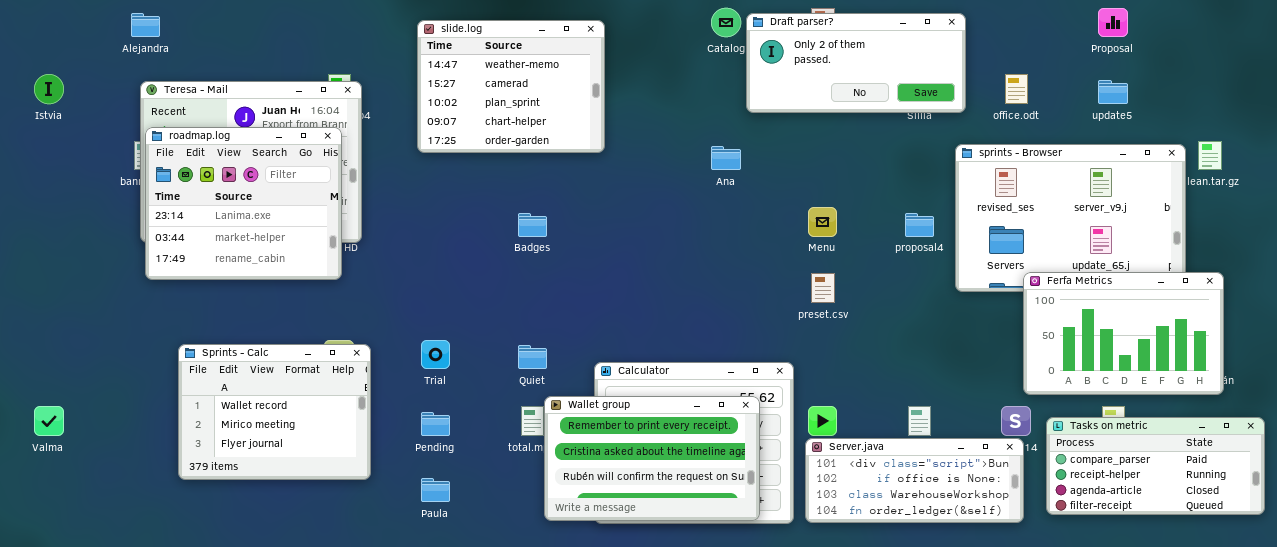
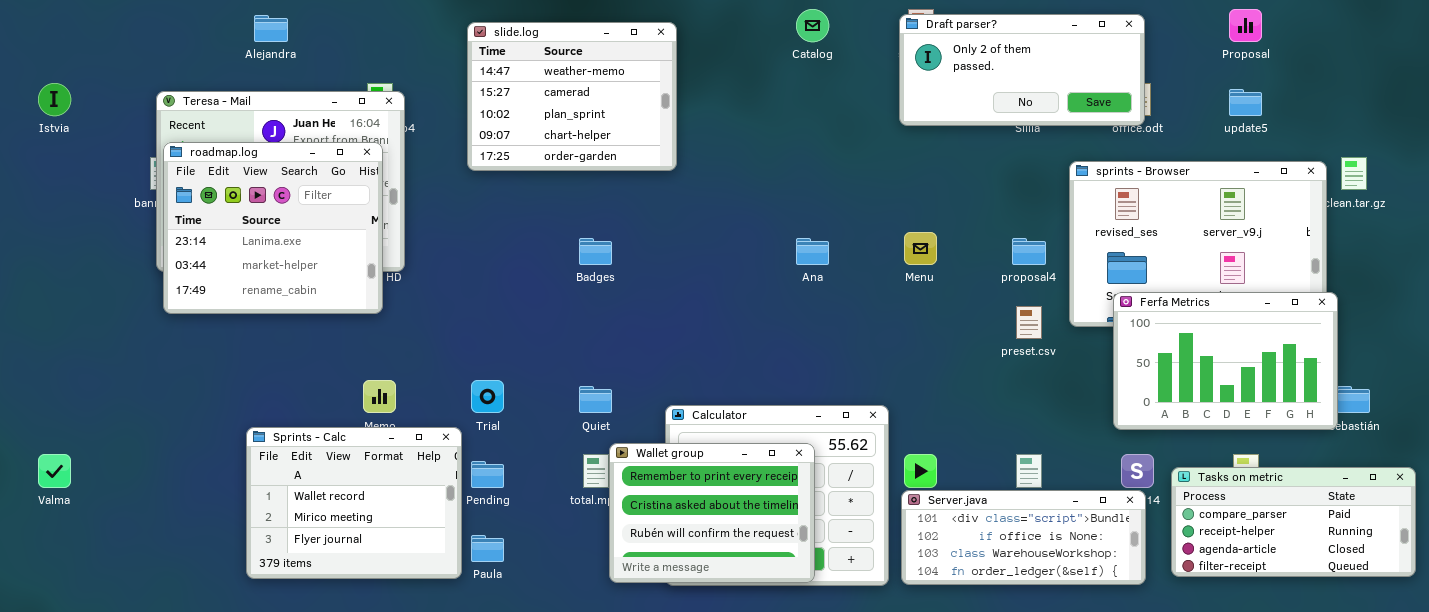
Draft parser?: [746,13,966,113] -> [899,14,1145,126], moved
Alejandra: [131,13,160,37] -> [254,15,288,42], moved
Ana: [711,146,741,170] -> [796,238,829,265], moved
Ferfa Metrics: [1023,272,1224,395] -> [1113,292,1338,430], moved
preset.csv: [811,273,835,303] -> [1016,306,1042,339], moved
Sprints - Calc: [178,344,371,480] -> [246,427,462,579], moved
Wallet group: [544,396,760,521] -> [609,443,815,583], resized

